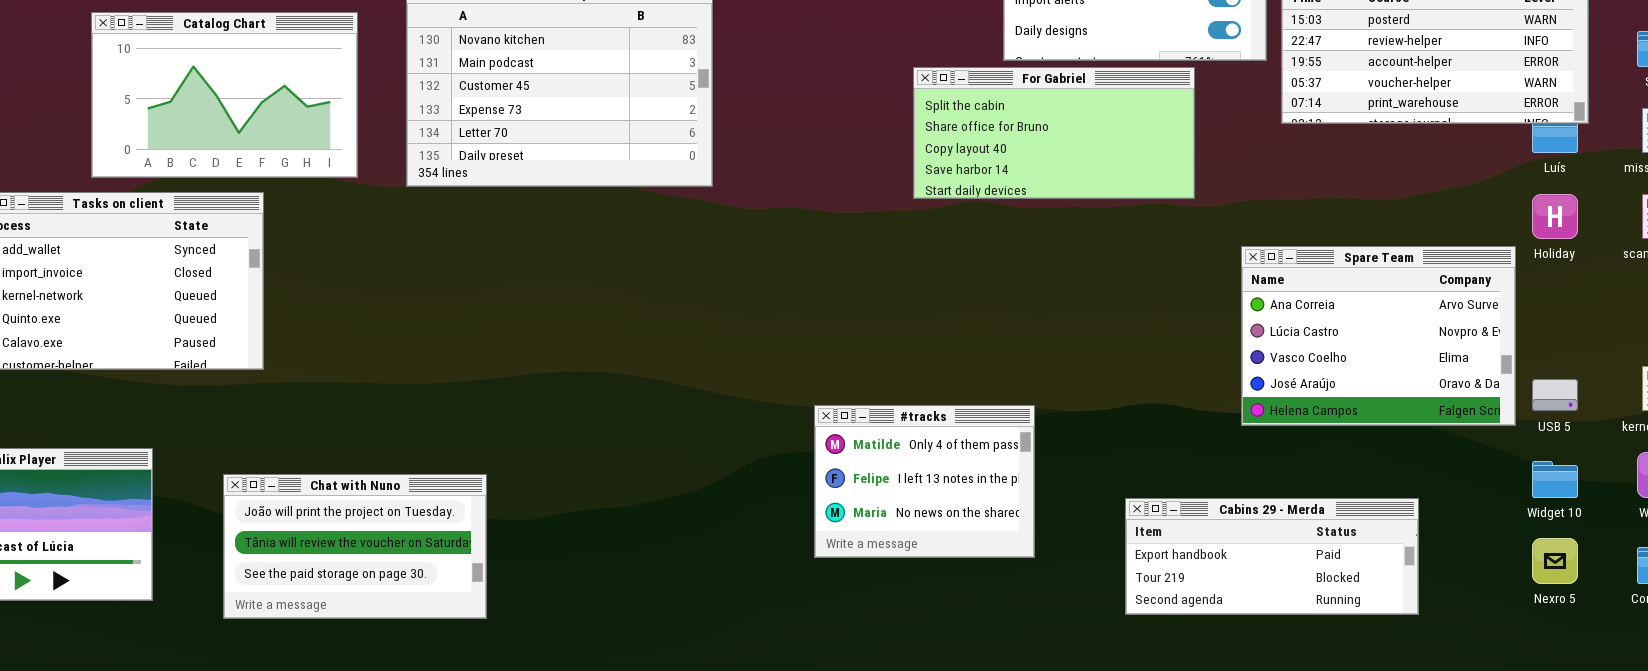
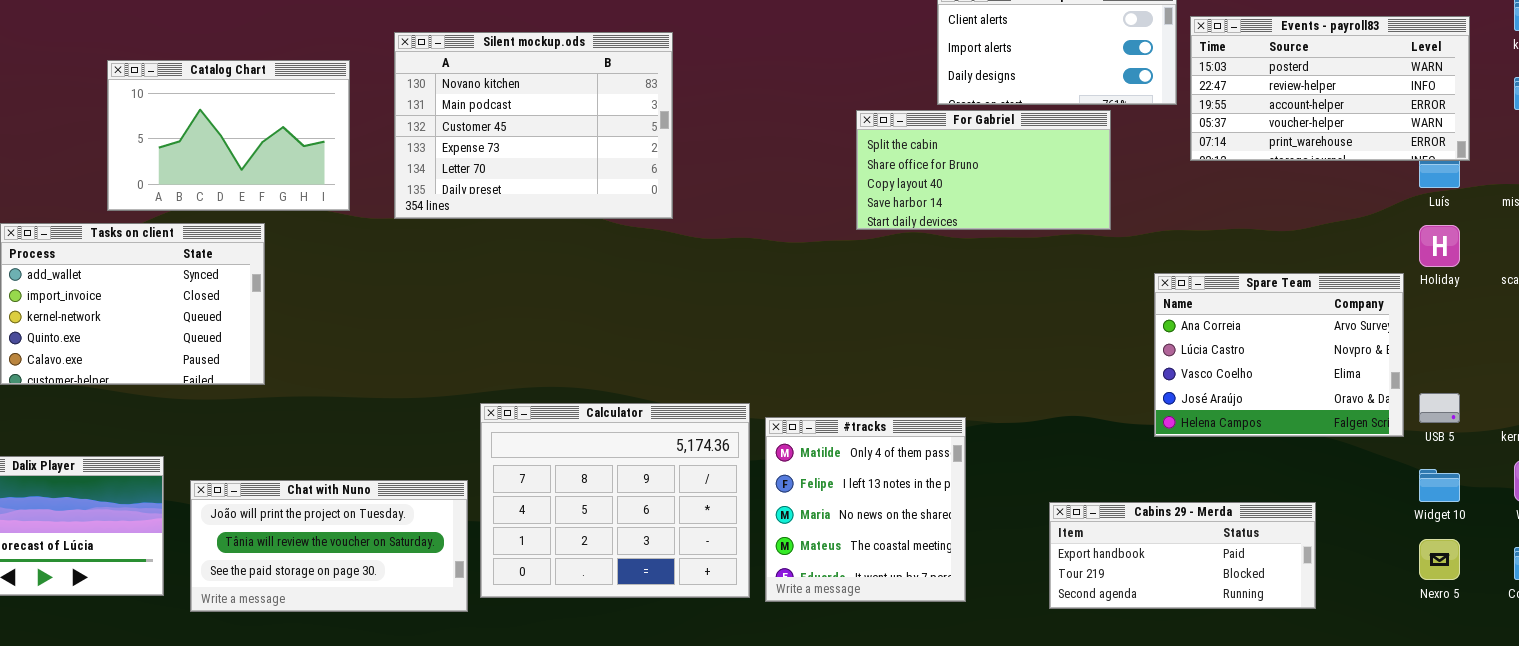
Calculator: none -> [480,403,750,598], opened
#tracks: [814,405,1035,558] -> [765,417,966,602], resized
Chat with Nuno: [223,474,487,619] -> [190,480,468,612], resized

